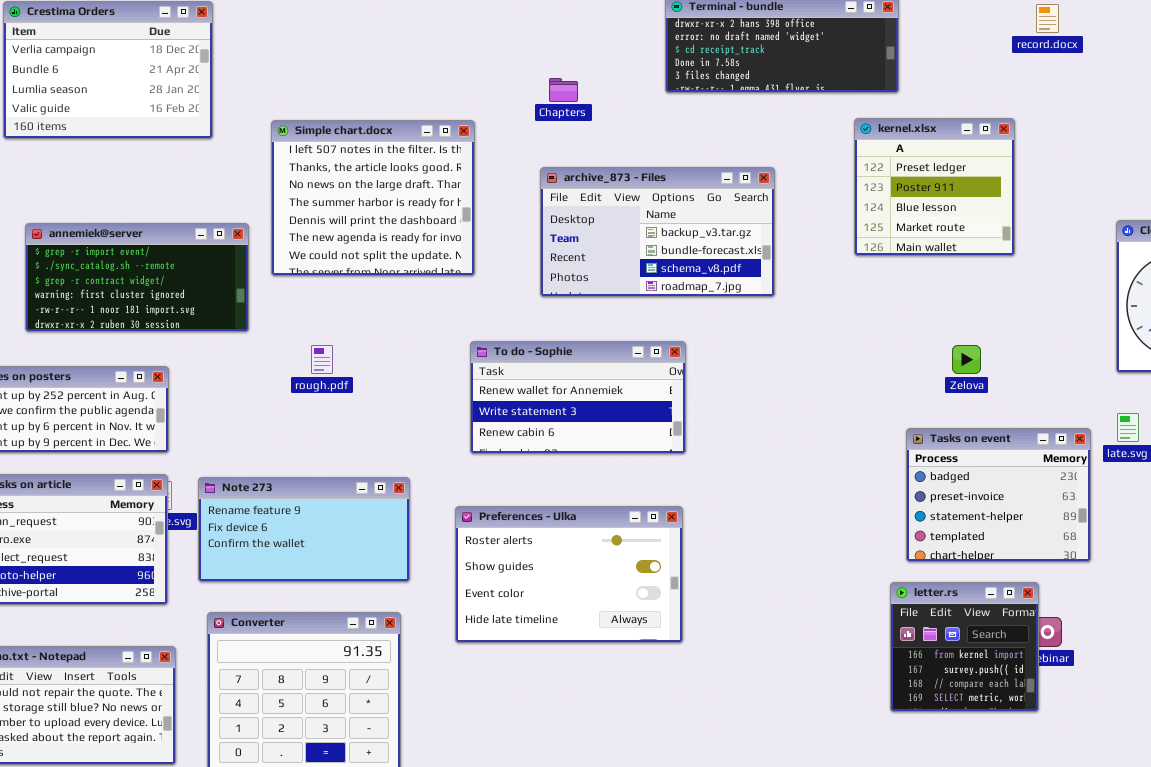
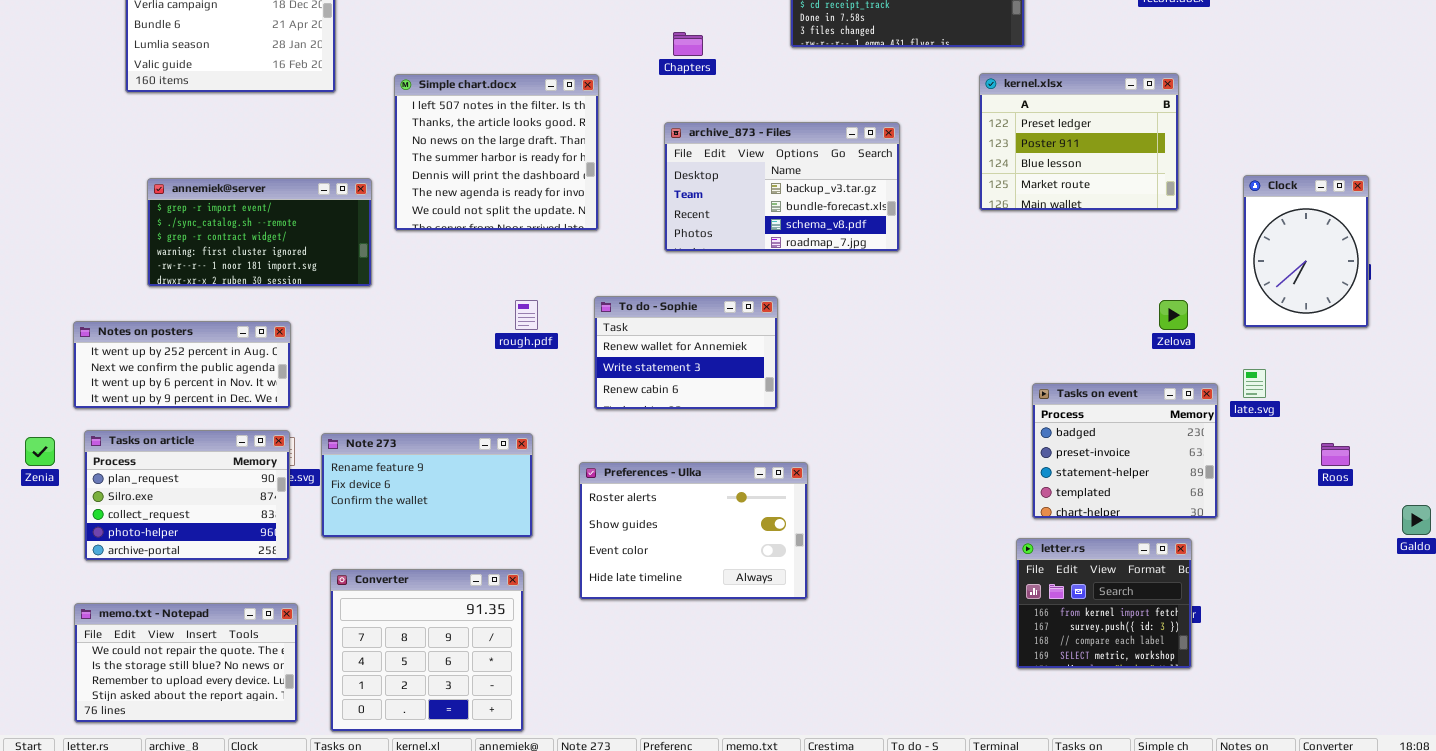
kernel.xlsx: [854,118,1015,256] -> [979,73,1179,211], resized
To do - Sophie: [470,341,686,454] -> [594,296,778,410], resized
rough.pdf: [311,345,333,374] -> [515,300,538,330], moved
Zelova: [952,345,981,374] -> [1159,300,1188,330], moved
letter.rs: [890,582,1039,712] -> [1016,538,1192,669], resized

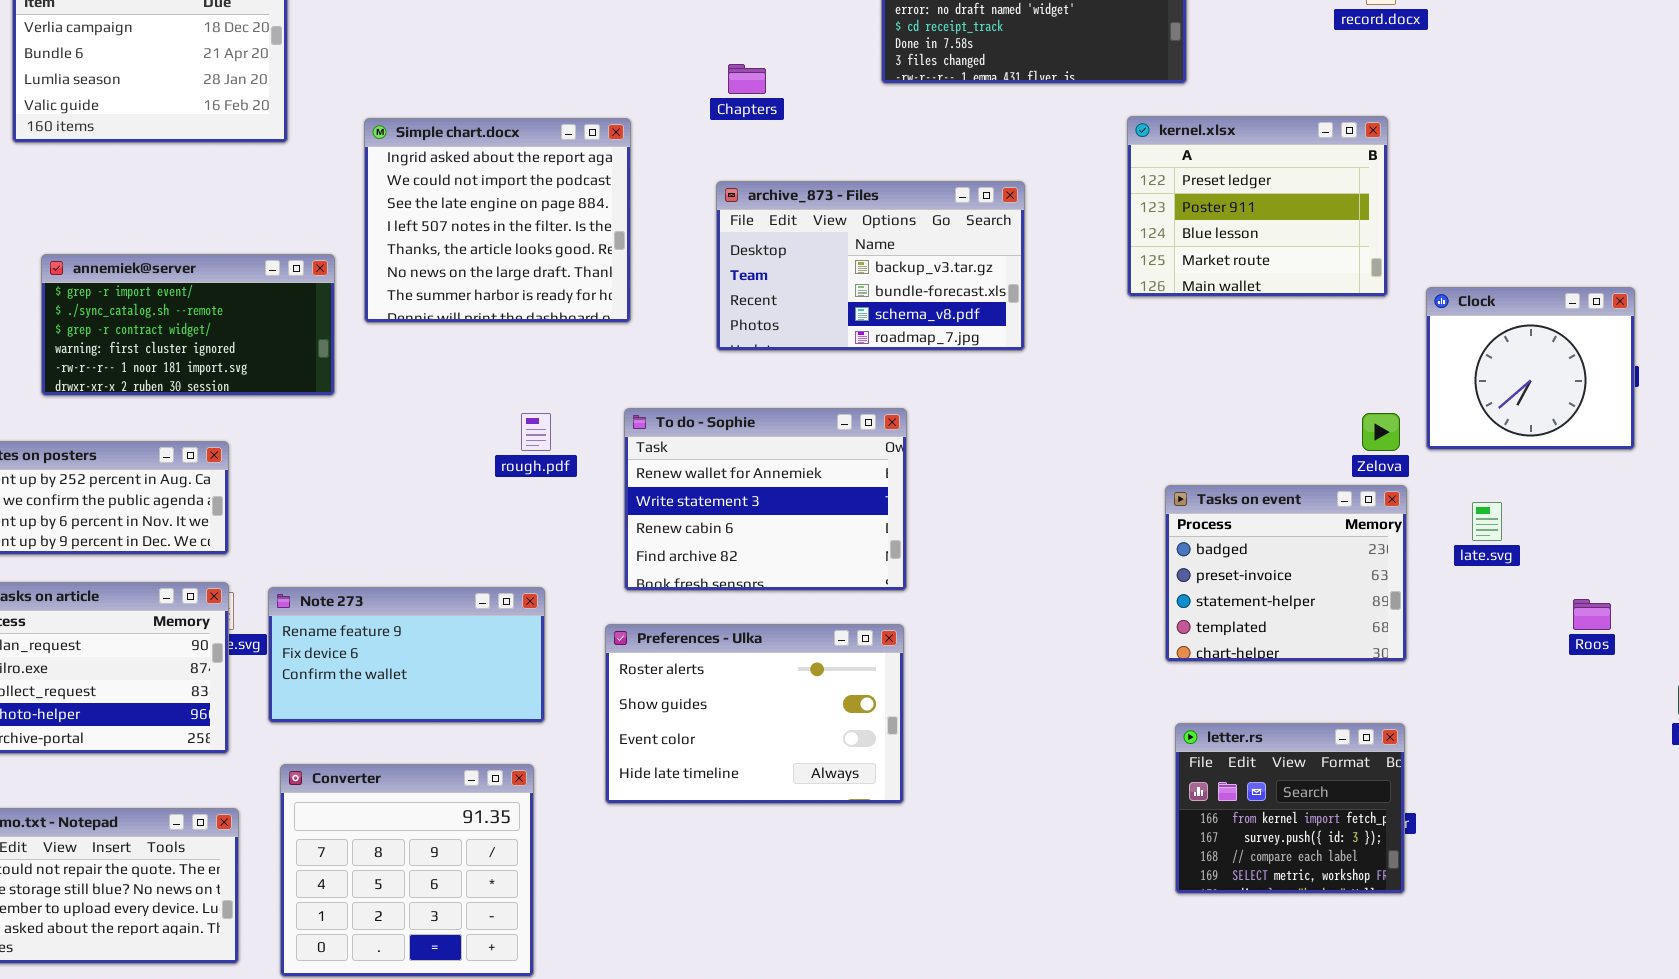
Simple chart.docx: [394,74,599,231] -> [364,118,631,323], scrolled up 3 rows
Clock: [1243,175,1369,328] -> [1426,287,1635,450], resized
To do - Sophie: [594,296,778,410] -> [624,408,907,591], resized
Tasks on event: [1032,383,1218,519] -> [1165,485,1407,662], moved

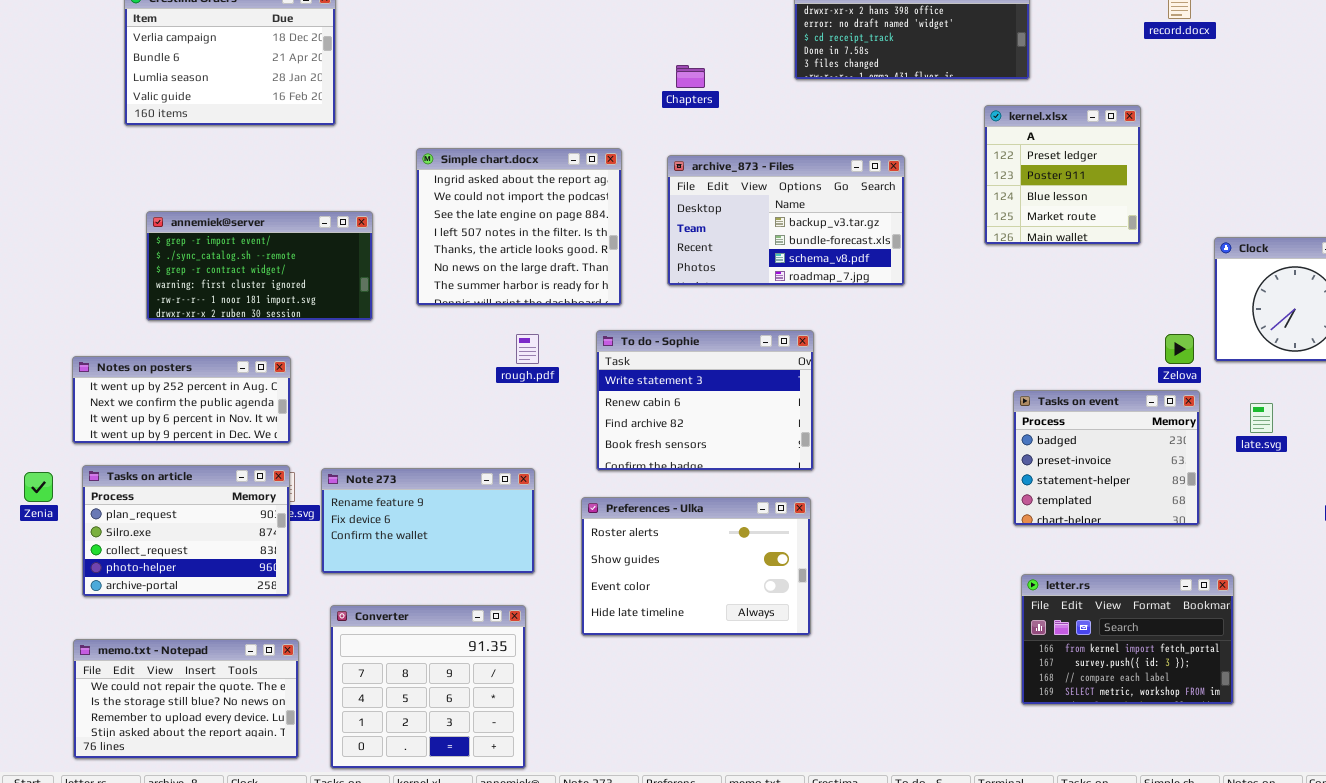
kernel.xlsx: [1127,116,1388,297] -> [984,105,1141,245], resized
Simple chart.docx: [364,118,631,323] -> [416,148,622,306], moved
To do - Sophie: [624,408,907,591] -> [596,330,814,471], scrolled down 1 row
letter.rs: [1175,723,1405,894] -> [1021,574,1234,705], resized

